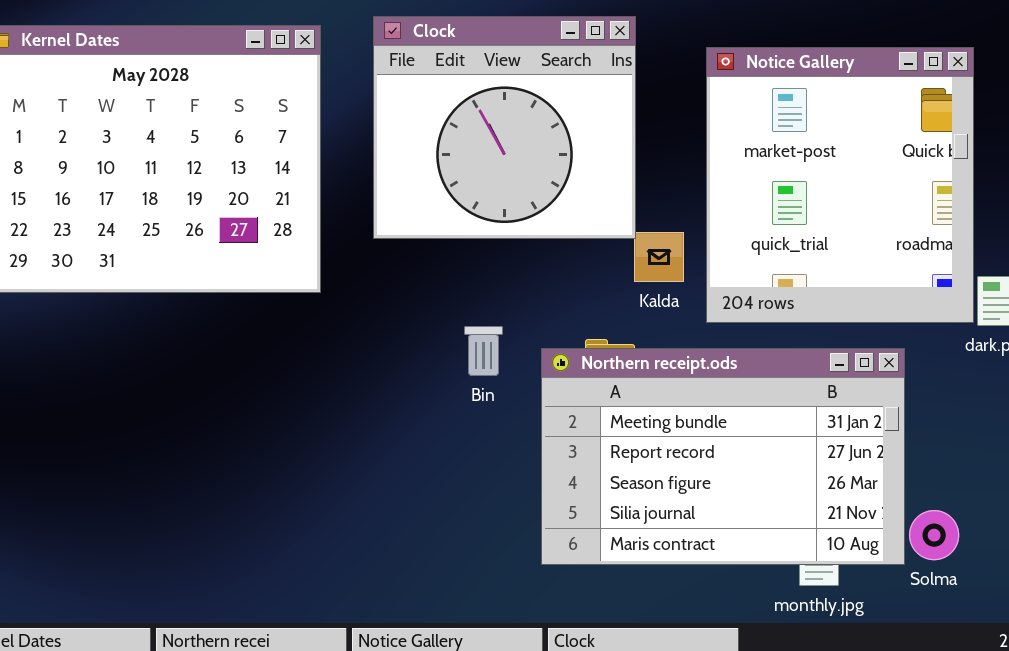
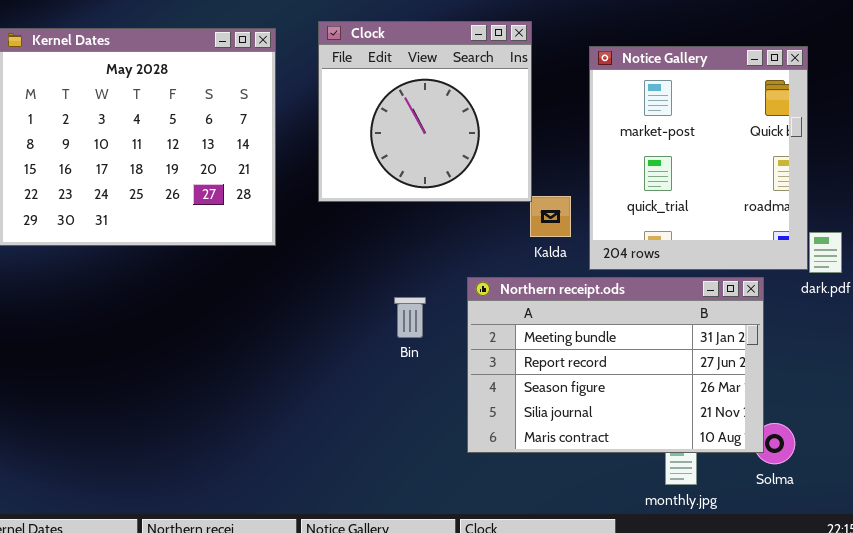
Bin: [464,326,503,376] -> [394,297,426,338], moved
Northern receipt.ods: [541,348,905,565] -> [467,277,764,453], moved

